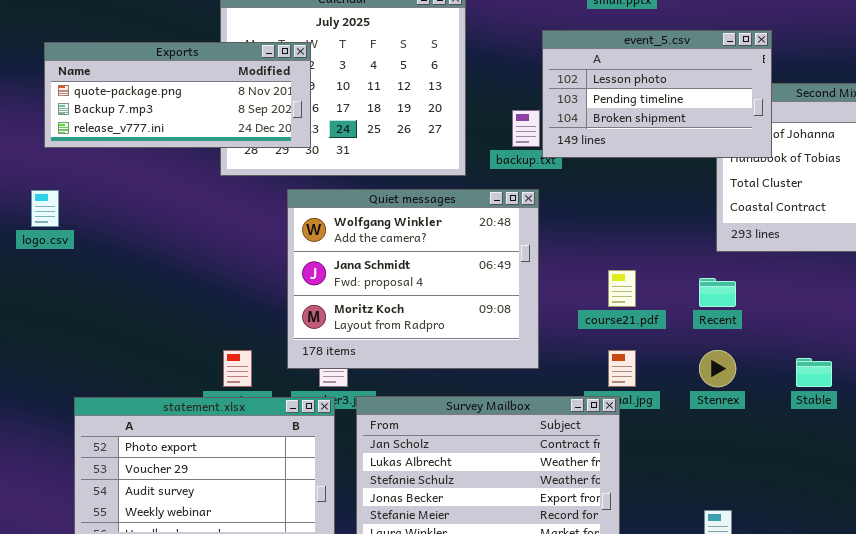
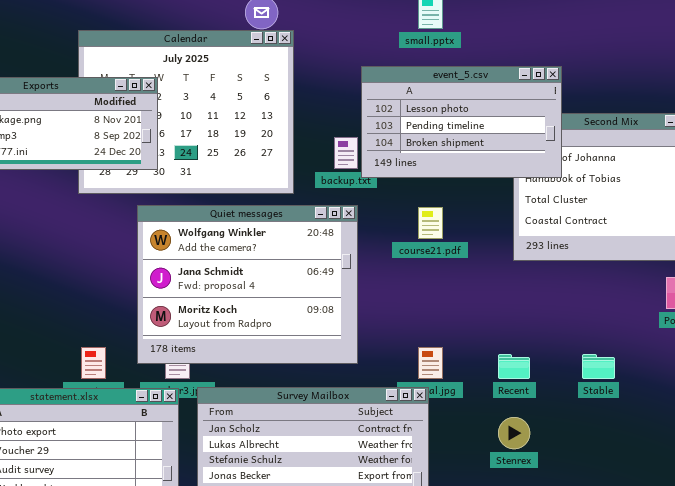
course21.pdf: [608,270,636,307] -> [418,207,443,239], moved
Recent: [699,278,736,307] -> [498,354,530,379], moved
Stenrex: [699,350,736,387] -> [498,417,530,449], moved

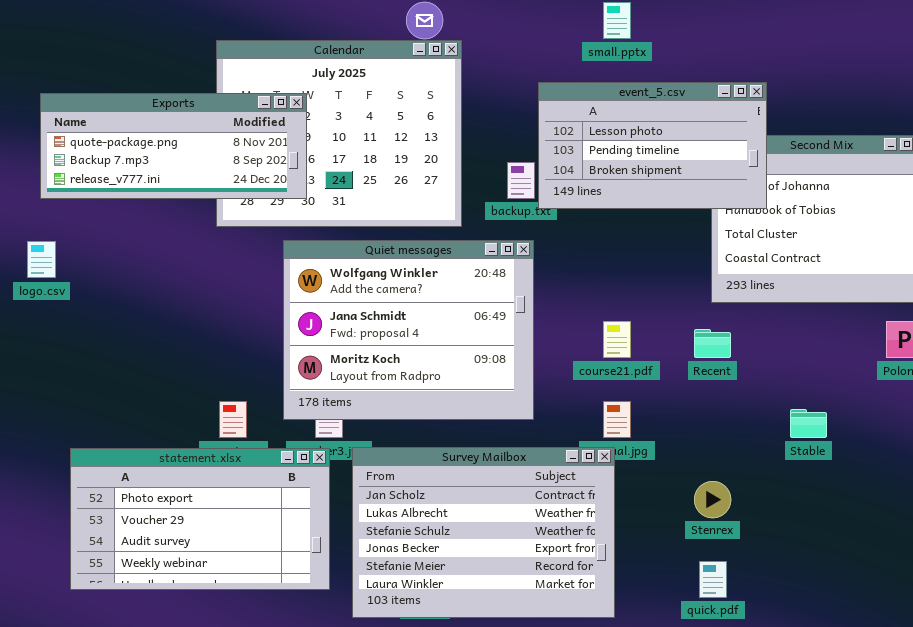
course21.pdf: [418,207,443,239] -> [603,321,631,358], moved
Recent: [498,354,530,379] -> [694,329,731,358], moved

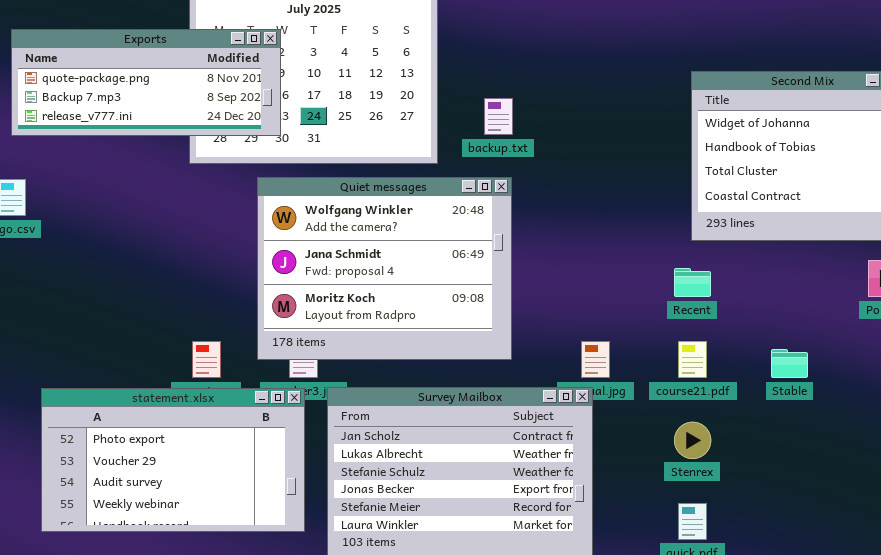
event_5.csv: [538,82,767,209] -> none, closed
course21.pdf: [603,321,631,358] -> [678,341,707,378], moved

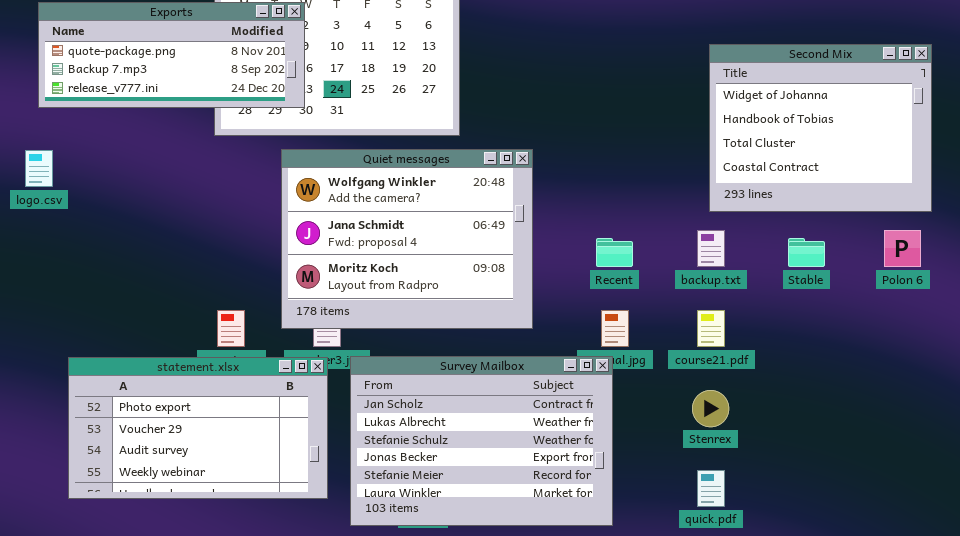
backup.txt: [484,98,513,135] -> [697,230,725,267], moved
Recent: [674,268,711,297] -> [596,238,633,267], moved
Stable: [771,349,808,378] -> [788,238,825,267], moved

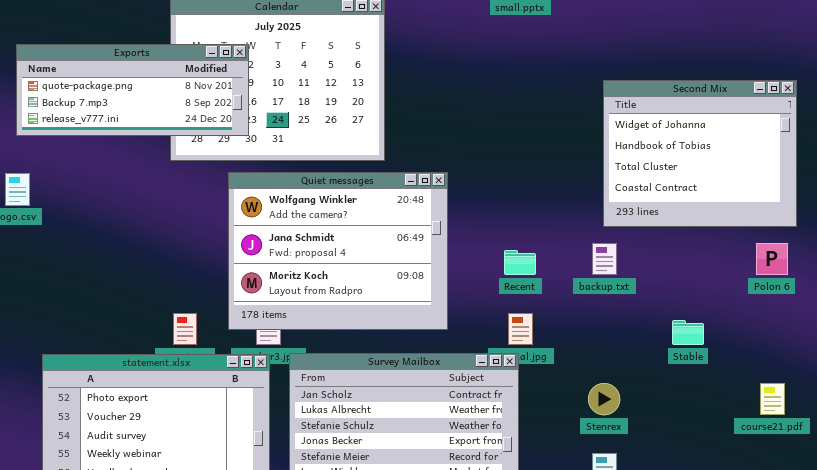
Stable: [788,238,825,267] -> [672,320,704,345], moved
course21.pdf: [697,310,725,347] -> [760,383,785,415], moved

